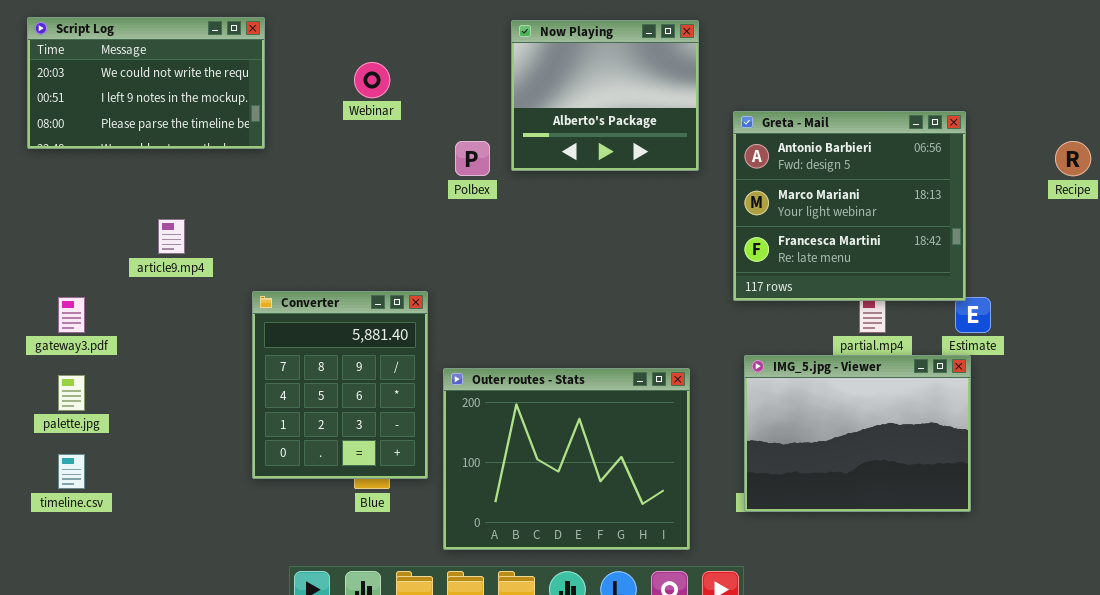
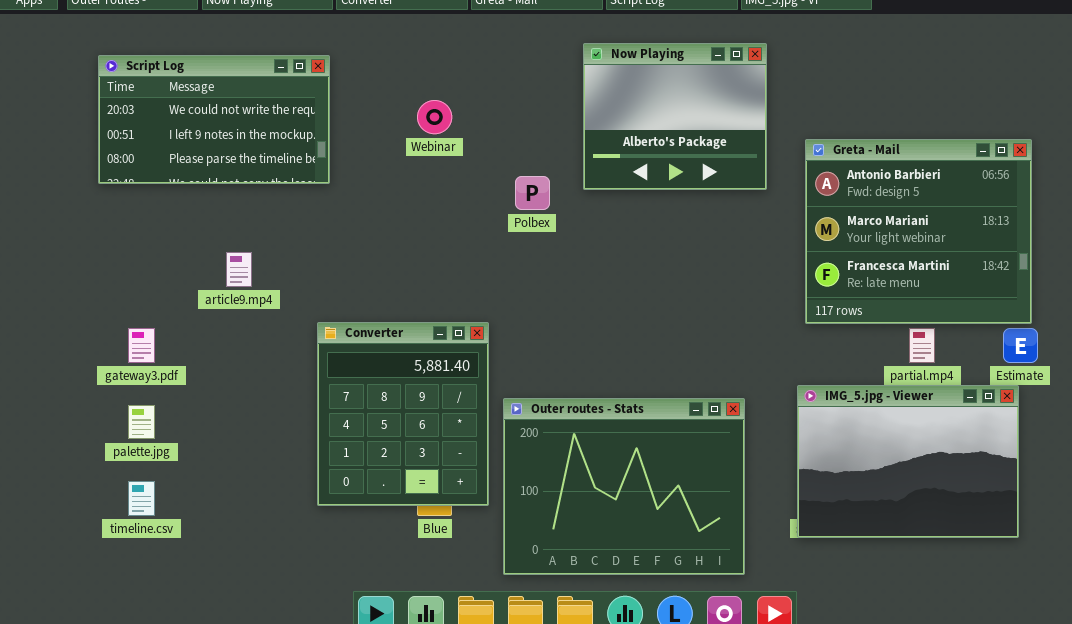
Now Playing: [511,20,699,171] -> [583,43,767,190], moved
Greta - Mail: [733,111,966,301] -> [805,139,1032,324], moved

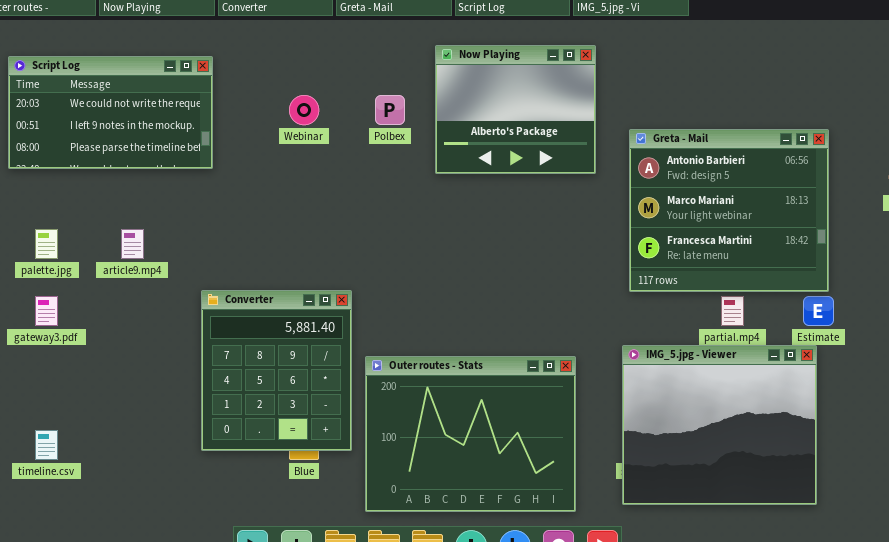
Polbex: [515,176,550,210] -> [375,95,405,125], moved
IMG_5.jpg - Viewer: [797,385,1019,538] -> [622,345,817,505], resized
palette.jpg: [128,405,155,439] -> [35,229,58,259], moved

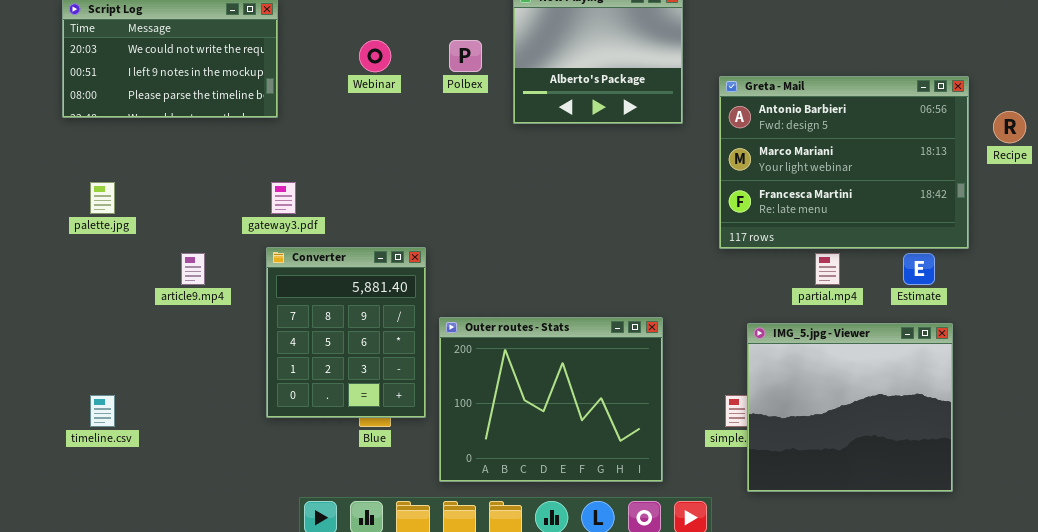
Greta - Mail: [629,129,829,292] -> [719,76,969,249], resized
article9.mp4: [121,229,144,259] -> [181,253,205,285], moved
gateway3.pdf: [35,296,58,326] -> [271,182,296,214], moved
IMG_5.jpg - Viewer: [622,345,817,505] -> [747,323,953,492], moved

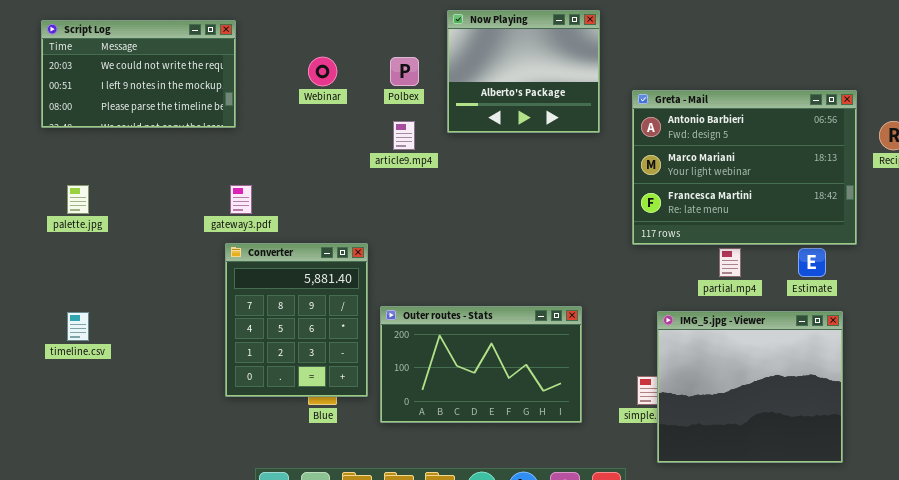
article9.mp4: [181,253,205,285] -> [393,121,415,150], moved
Outer routes - Stats: [439,317,663,482] -> [380,306,582,423], resized
timeline.csv: [90,395,115,427] -> [67,312,89,341], moved

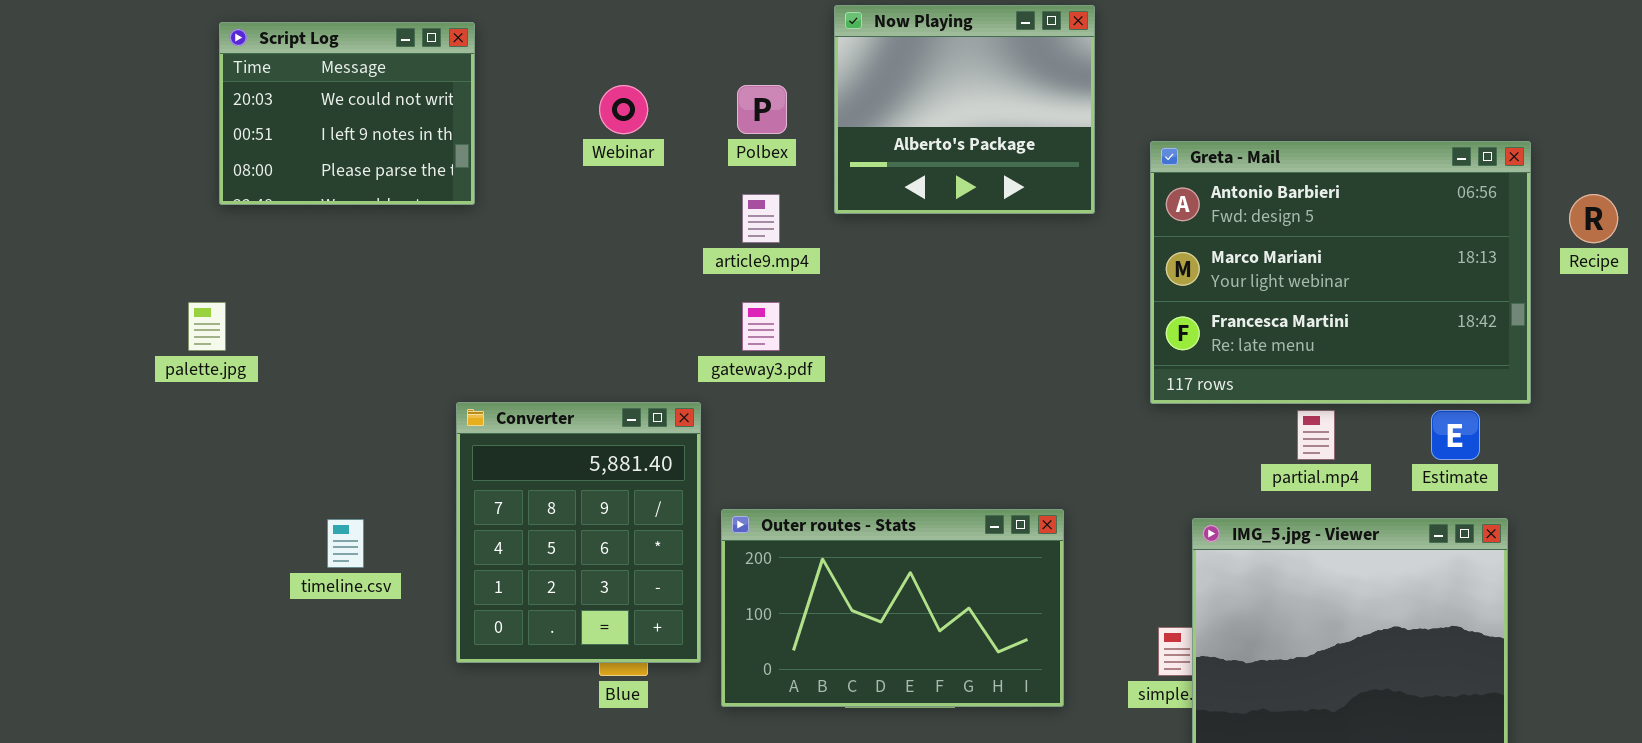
Script Log: [41,20,236,128] -> [219,22,475,205], resized
gateway3.pdf: [230,185,252,214] -> [742,302,780,351], moved
timeline.csv: [67,312,89,341] -> [327,519,364,568], moved

